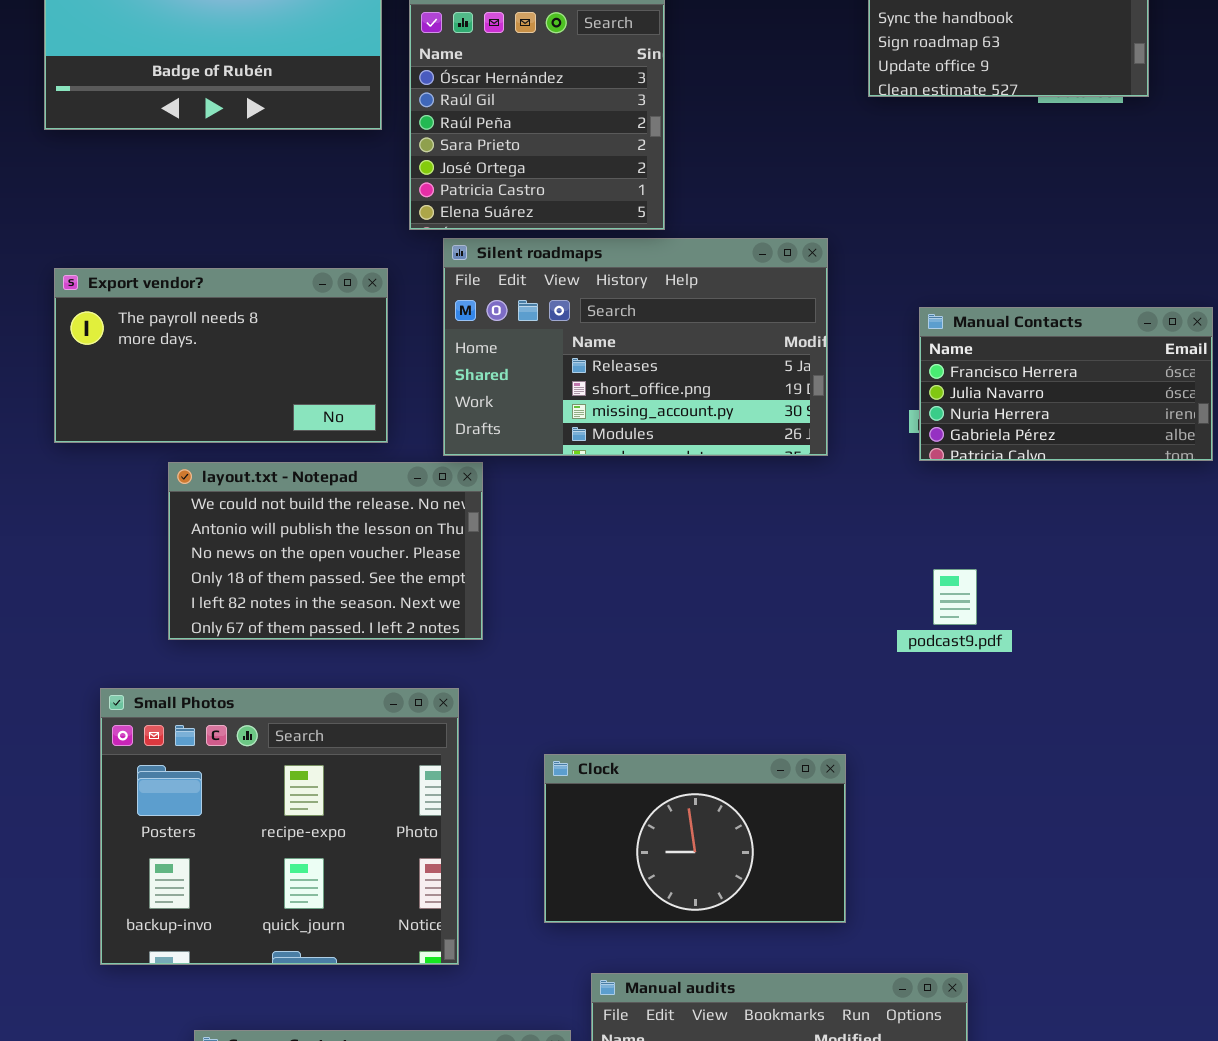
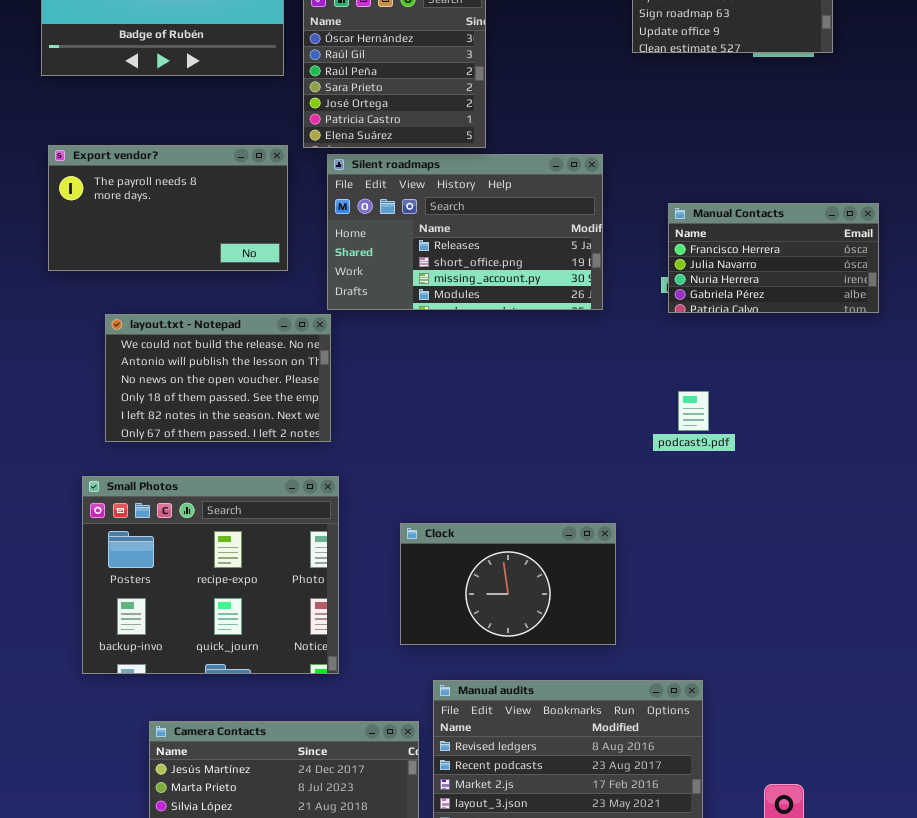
Export vendor?: [54,268,388,443] -> [48,145,288,271], moved
layout.txt - Notepad: [168,462,483,640] -> [105,314,331,442], moved

